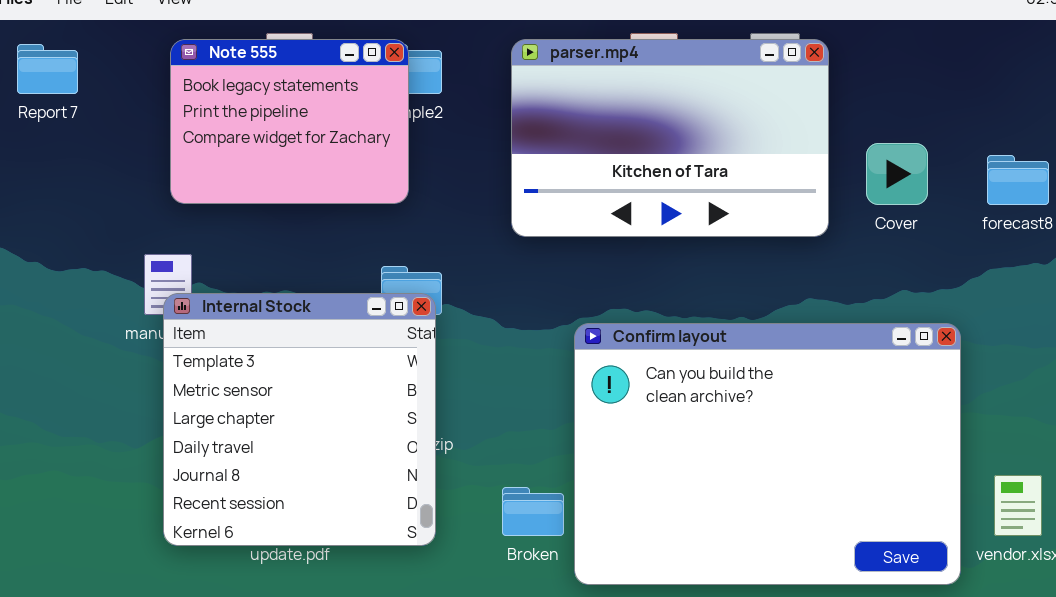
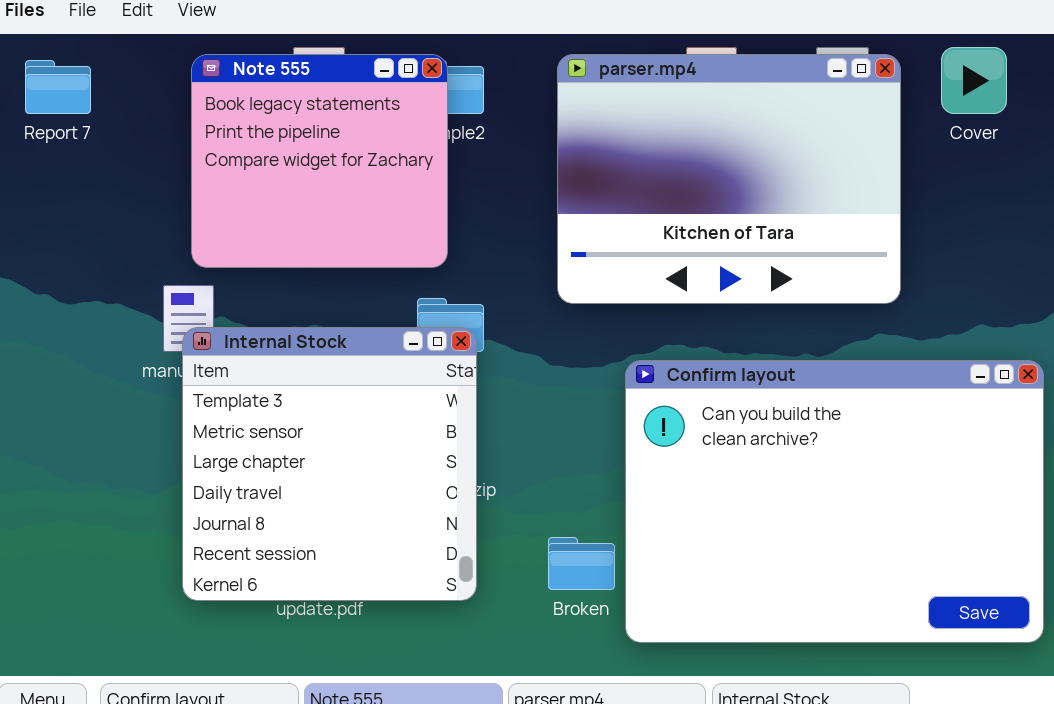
Note 555: [170,39,409,204] -> [191,54,448,268], resized
parser.mp4: [511,39,829,237] -> [557,54,901,304], resized
Cover: [866,143,928,205] -> [941,47,1007,114], moved

